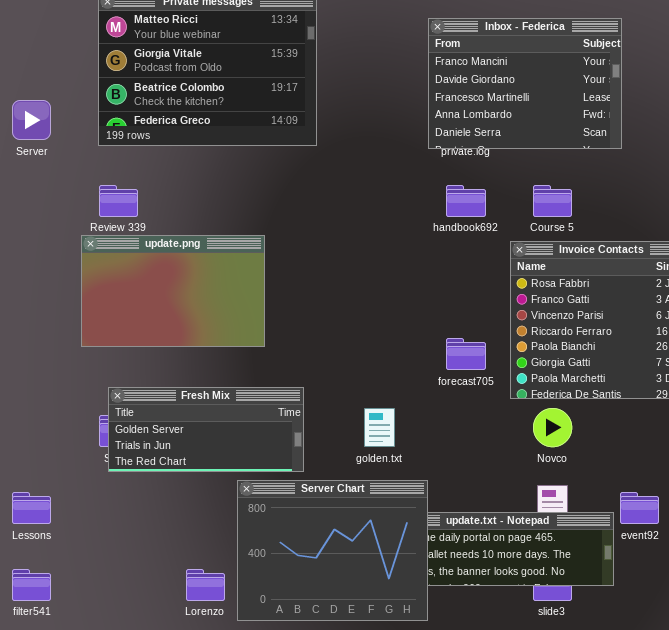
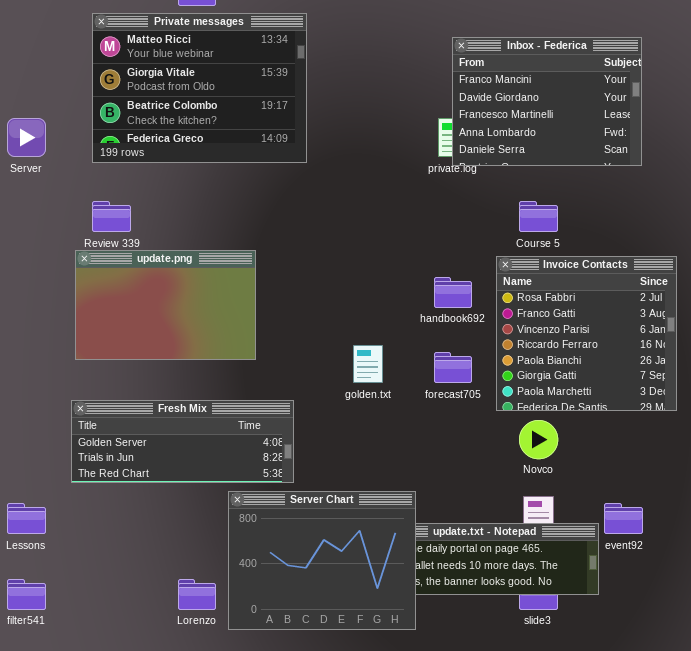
Inbox - Federica: [428,18,622,149] -> [452,37,642,166], moved
handbook692: [446,185,486,217] -> [434,277,472,308], moved
Fresh Mix: [108,387,304,472] -> [71,400,294,483], resized
golden.txt: [364,408,395,447] -> [353,345,383,383], moved

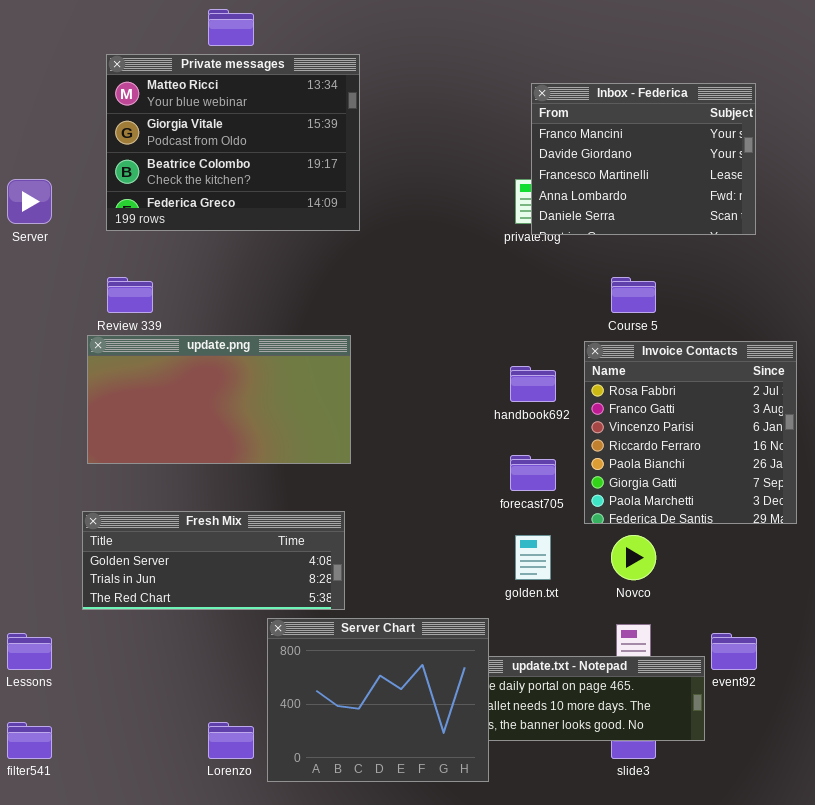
update.png: [75,250,256,360] -> [87,335,351,464], resized
golden.txt: [353,345,383,383] -> [515,535,551,580], moved

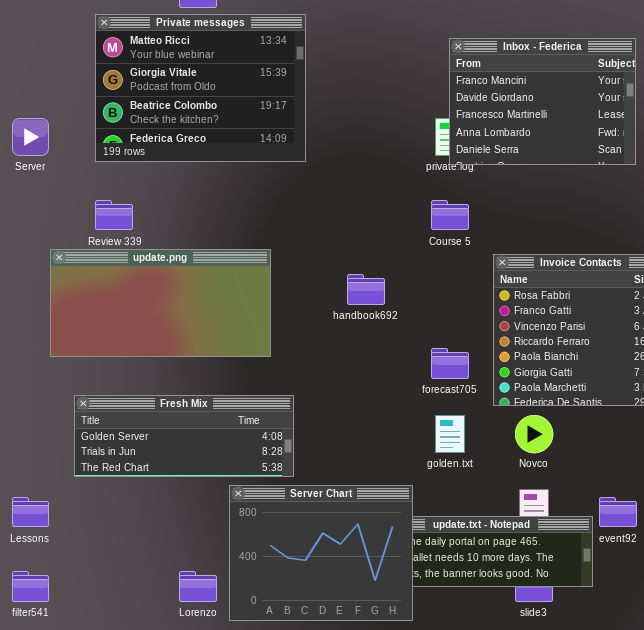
Course 5: [611,277,656,313] -> [431,200,469,230], moved
update.png: [87,335,351,464] -> [50,249,271,357], moved
handbook692: [510,366,556,402] -> [347,274,385,305], moved

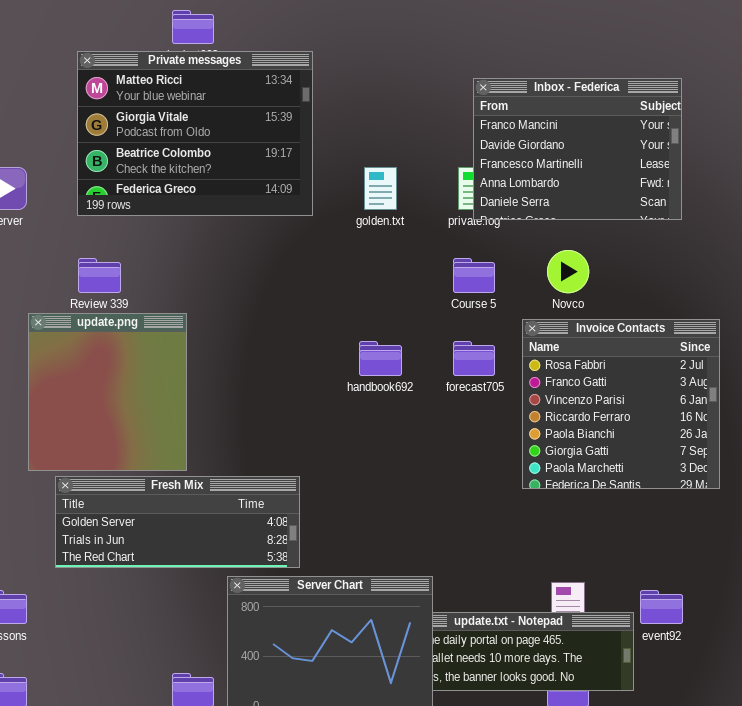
update.png: [50,249,271,357] -> [28,313,187,471], resized
forecast705: [431,348,469,379] -> [453,341,495,376], moved
golden.txt: [435,415,465,453] -> [364,167,397,210], moved
Novco: [515,415,553,453] -> [547,250,589,293], moved

